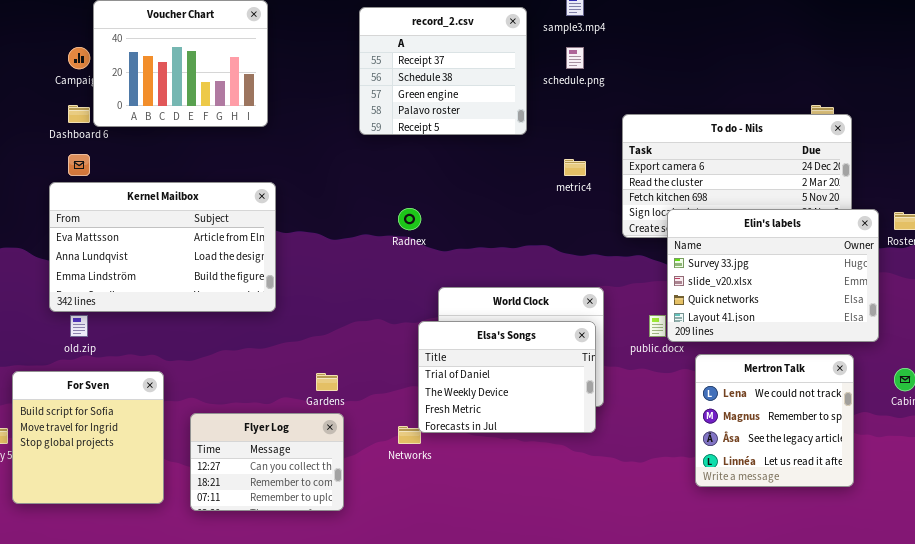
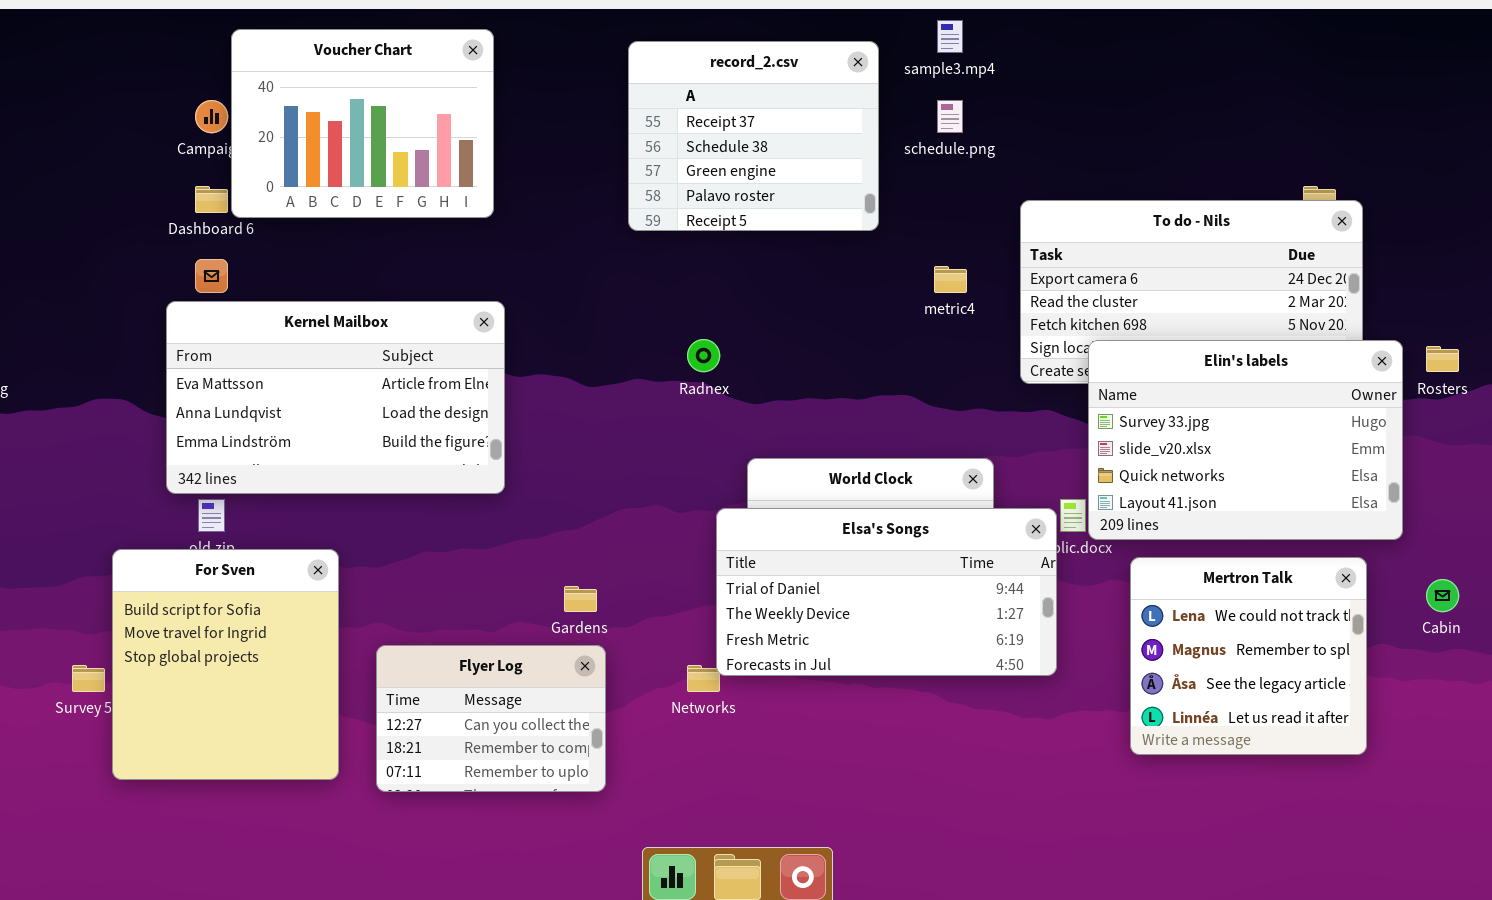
Elsa's Songs: [418,321,596,433] -> [716,508,1057,676], resized
For Sven: [12,371,164,504] -> [112,549,339,780], resized

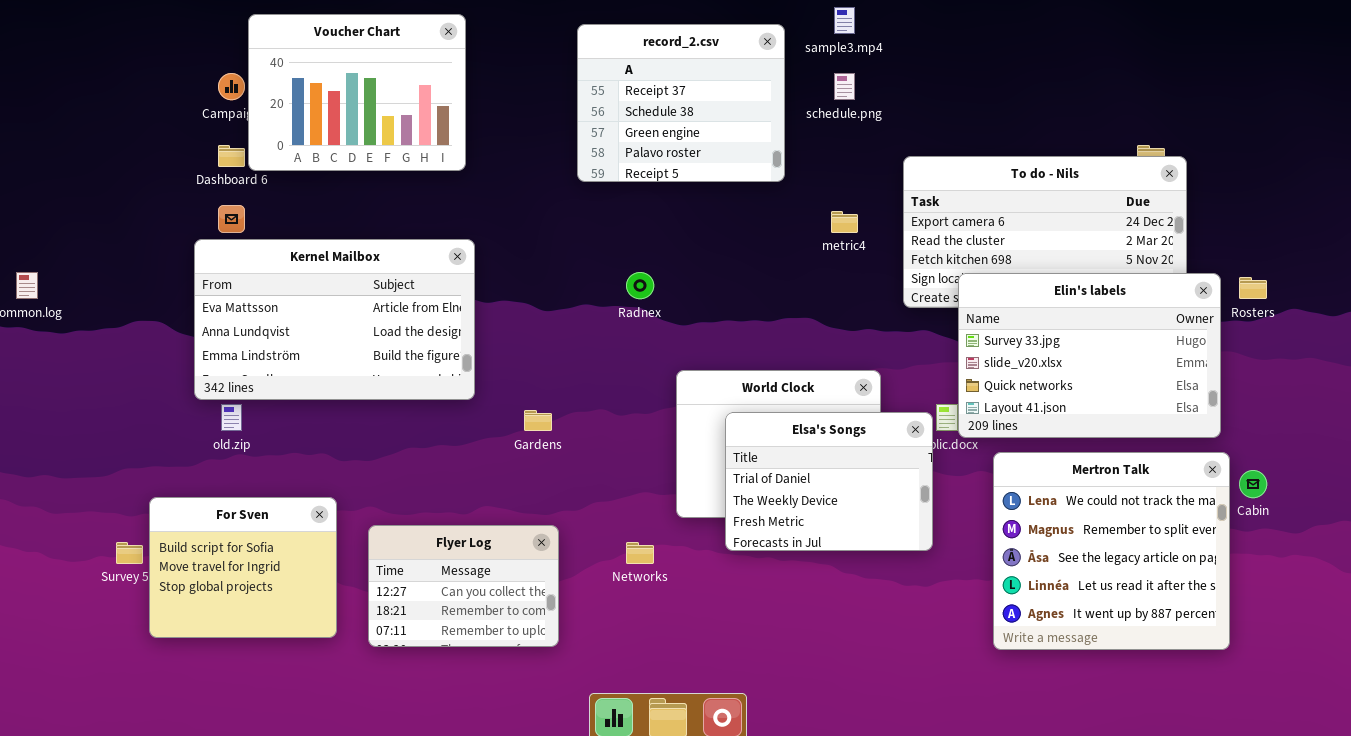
Elsa's Songs: [716,508,1057,676] -> [725,412,933,551], resized
For Sven: [112,549,339,780] -> [149,497,337,638], resized
Mertron Talk: [1130,557,1367,755] -> [993,452,1230,650], resized
Gardens: [564,586,597,612] -> [524,410,552,431], moved

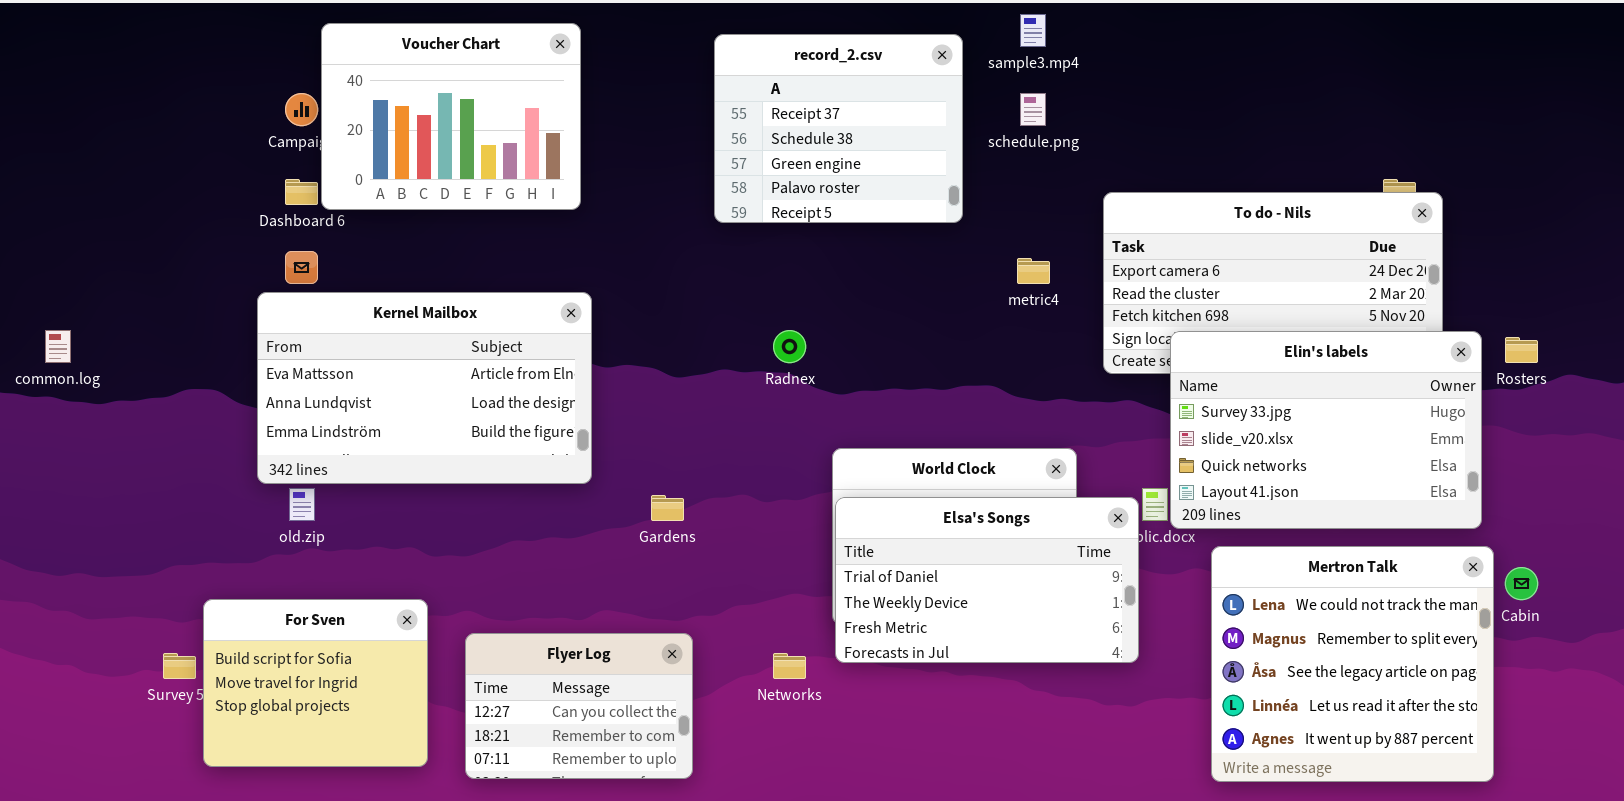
Elsa's Songs: [725,412,933,551] -> [835,497,1139,663], resized

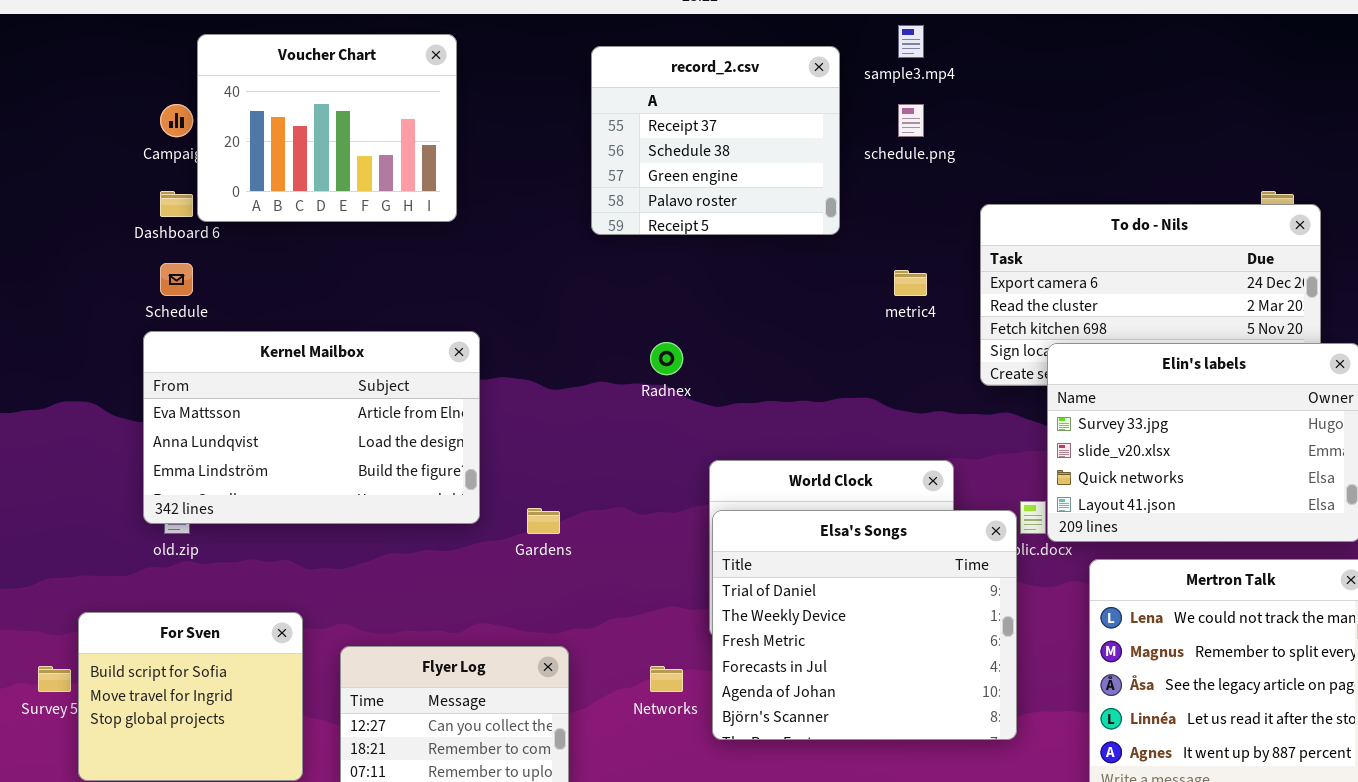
Kernel Mailbox: [257,292,592,484] -> [143,331,480,524], moved
Elsa's Songs: [835,497,1139,663] -> [712,510,1017,740], resized

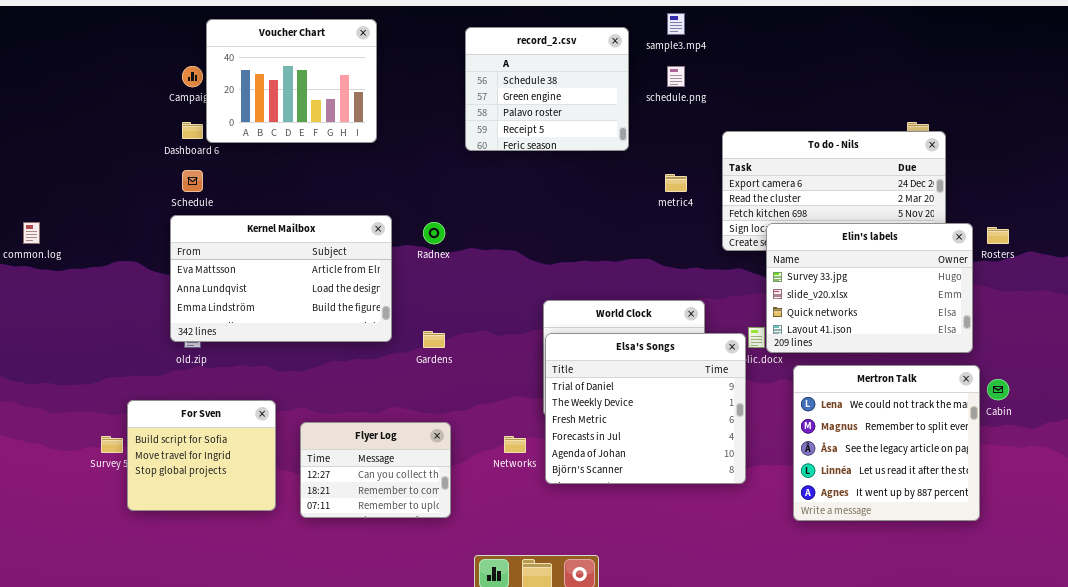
record_2.csv: [591,46,840,235] -> [465,27,629,151], scrolled down 1 row
Radnex: [650,342,683,375] -> [423,222,445,244], moved

